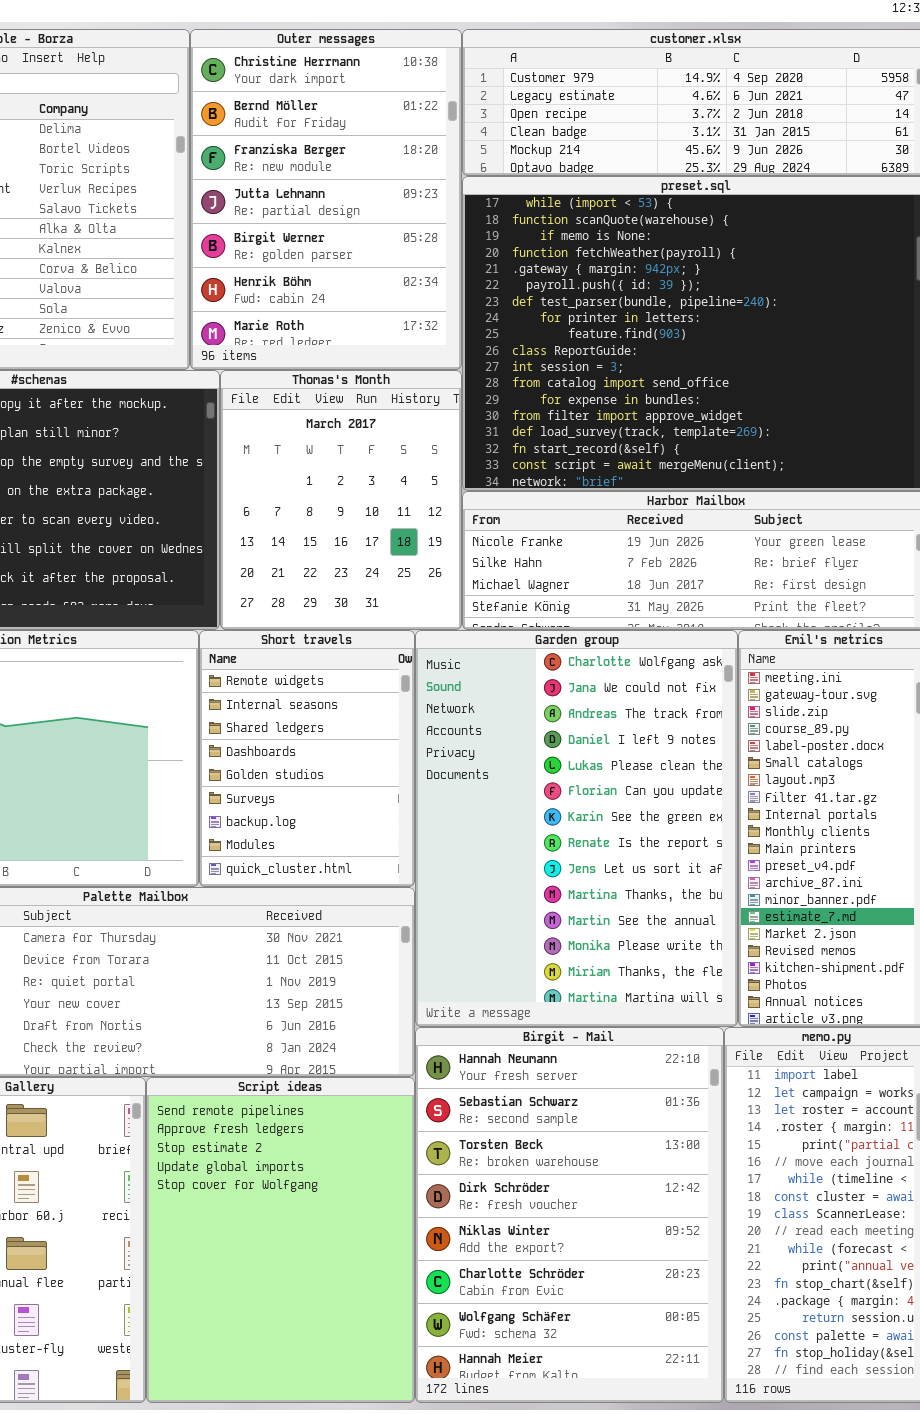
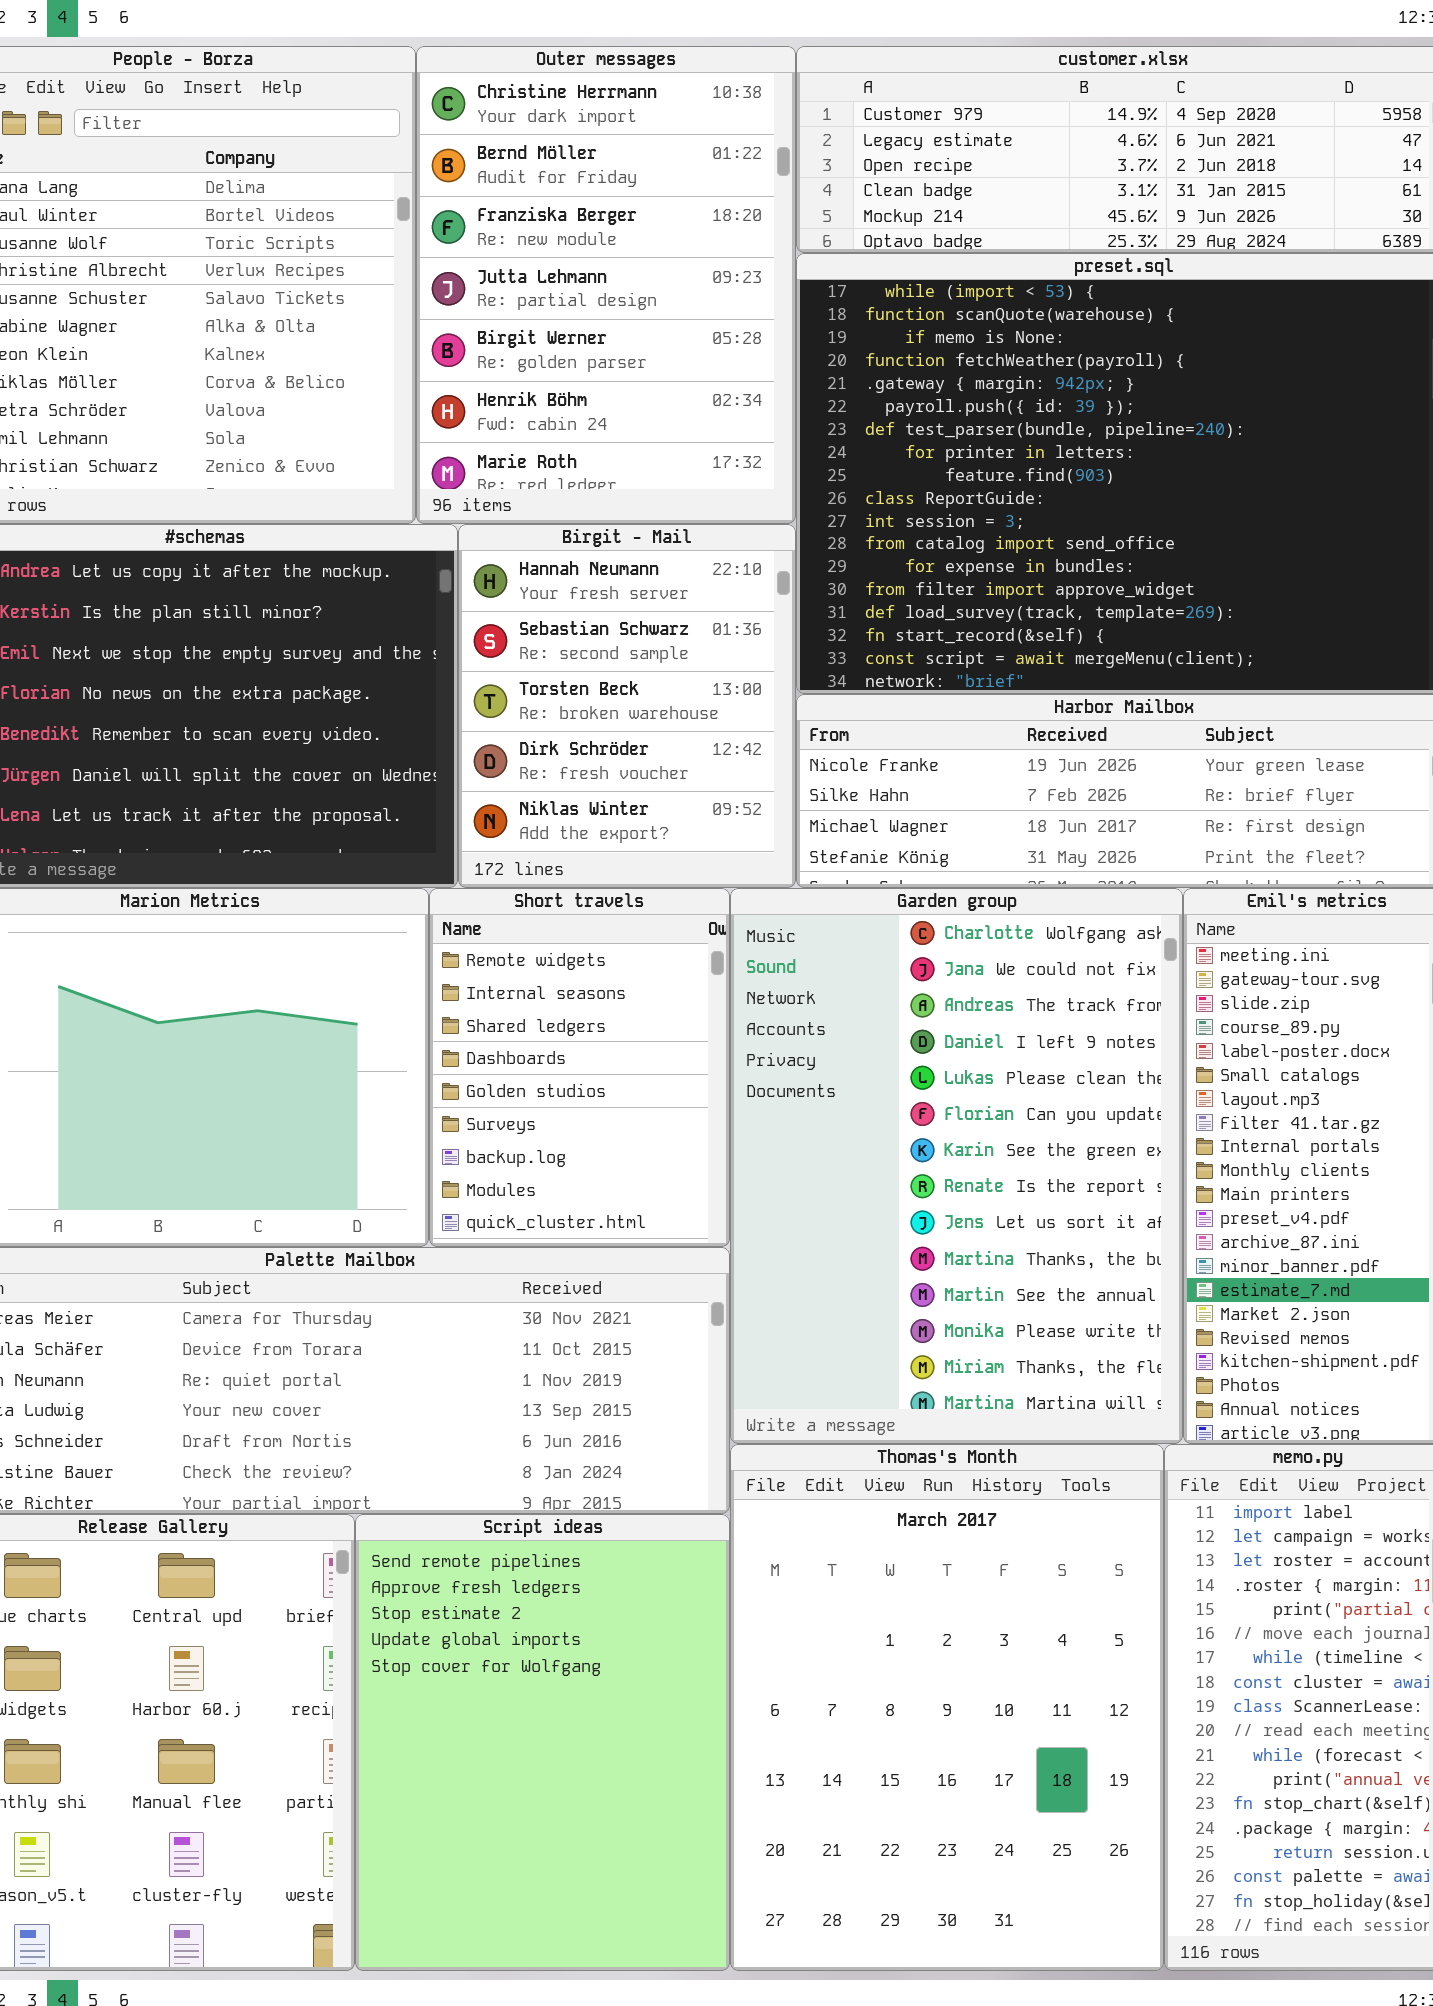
Thomas's Month: [220,370,462,630] -> [730,1444,1164,1971], moved, resized
Birgit - Mail: [415,1027,724,1403] -> [458,524,796,888], moved, resized

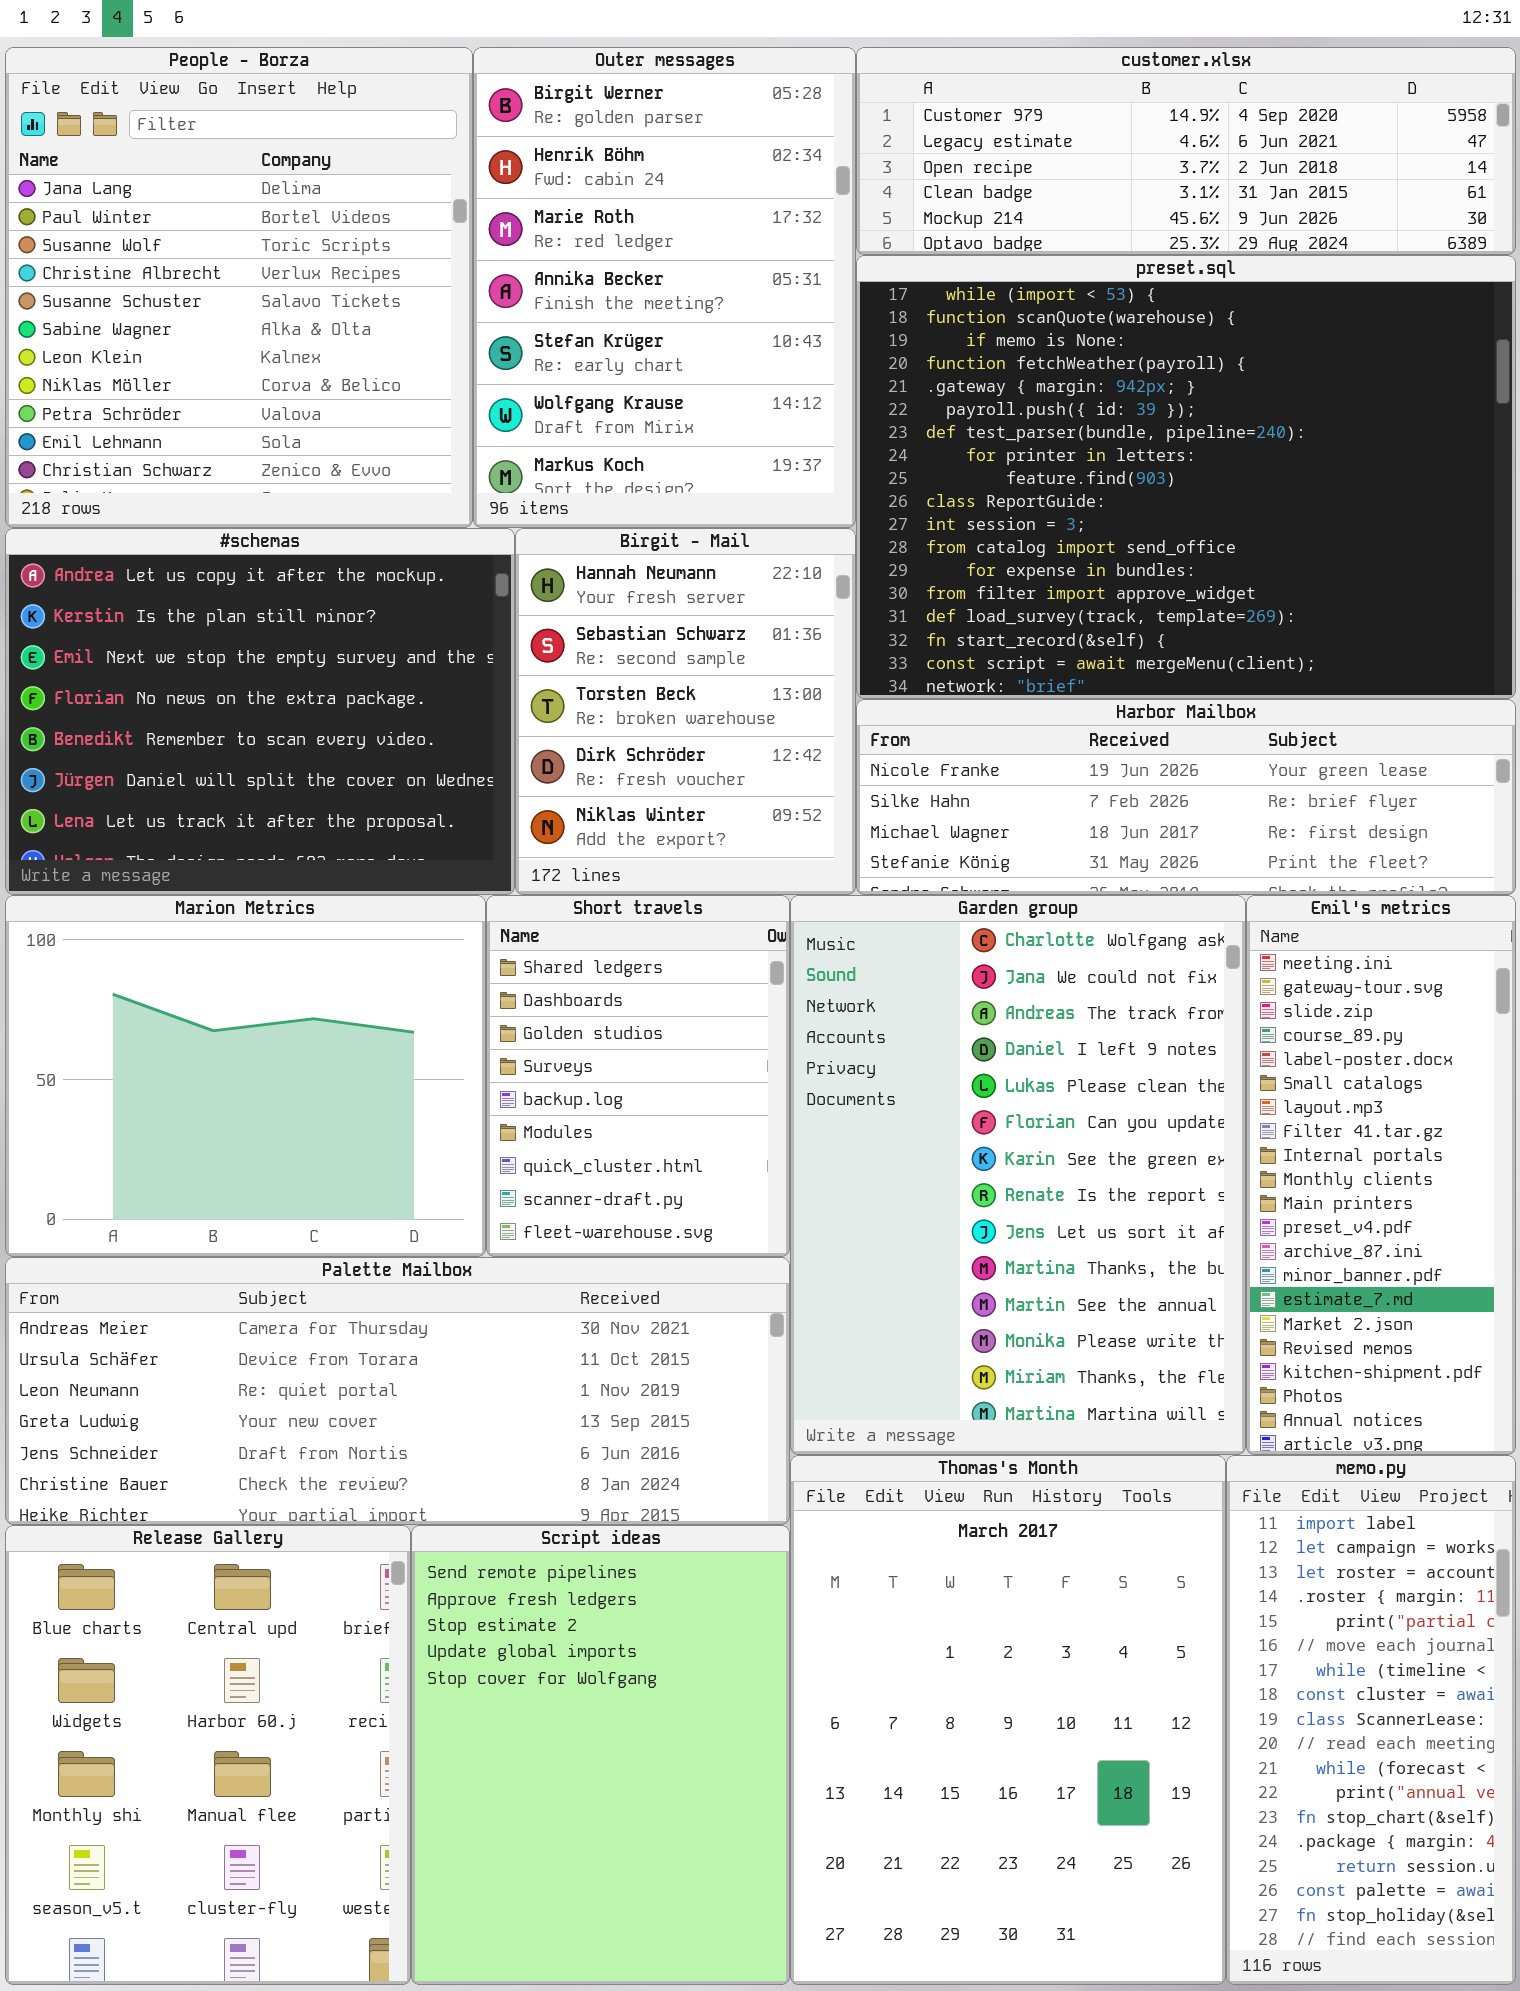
Outer messages: [416,46,796,524] -> [473,47,856,528], scrolled down 4 rows
Short travels: [429,888,730,1247] -> [486,895,790,1257], scrolled down 2 rows

